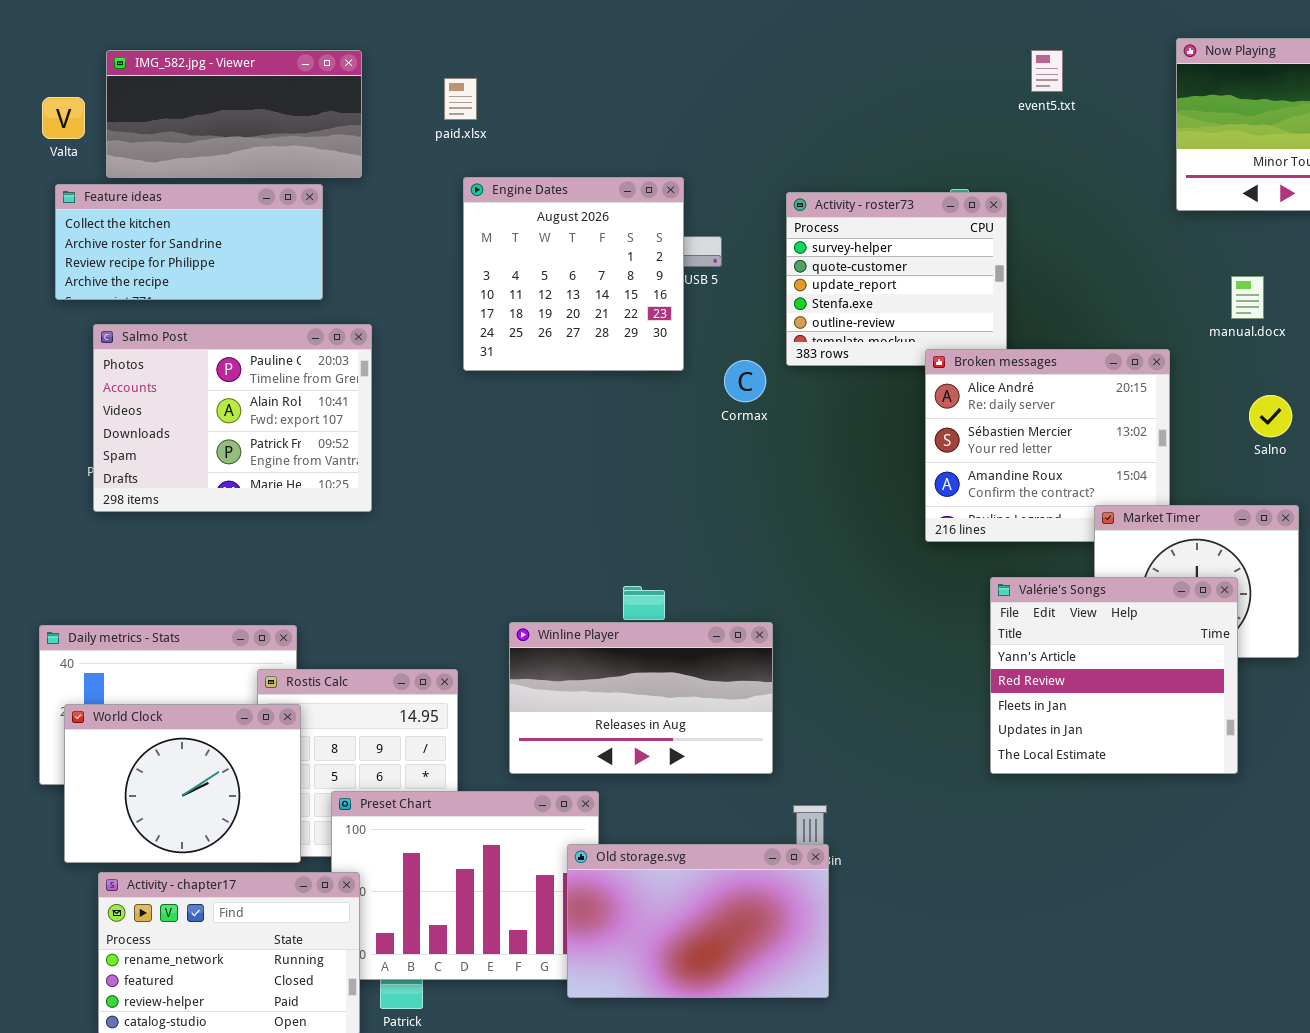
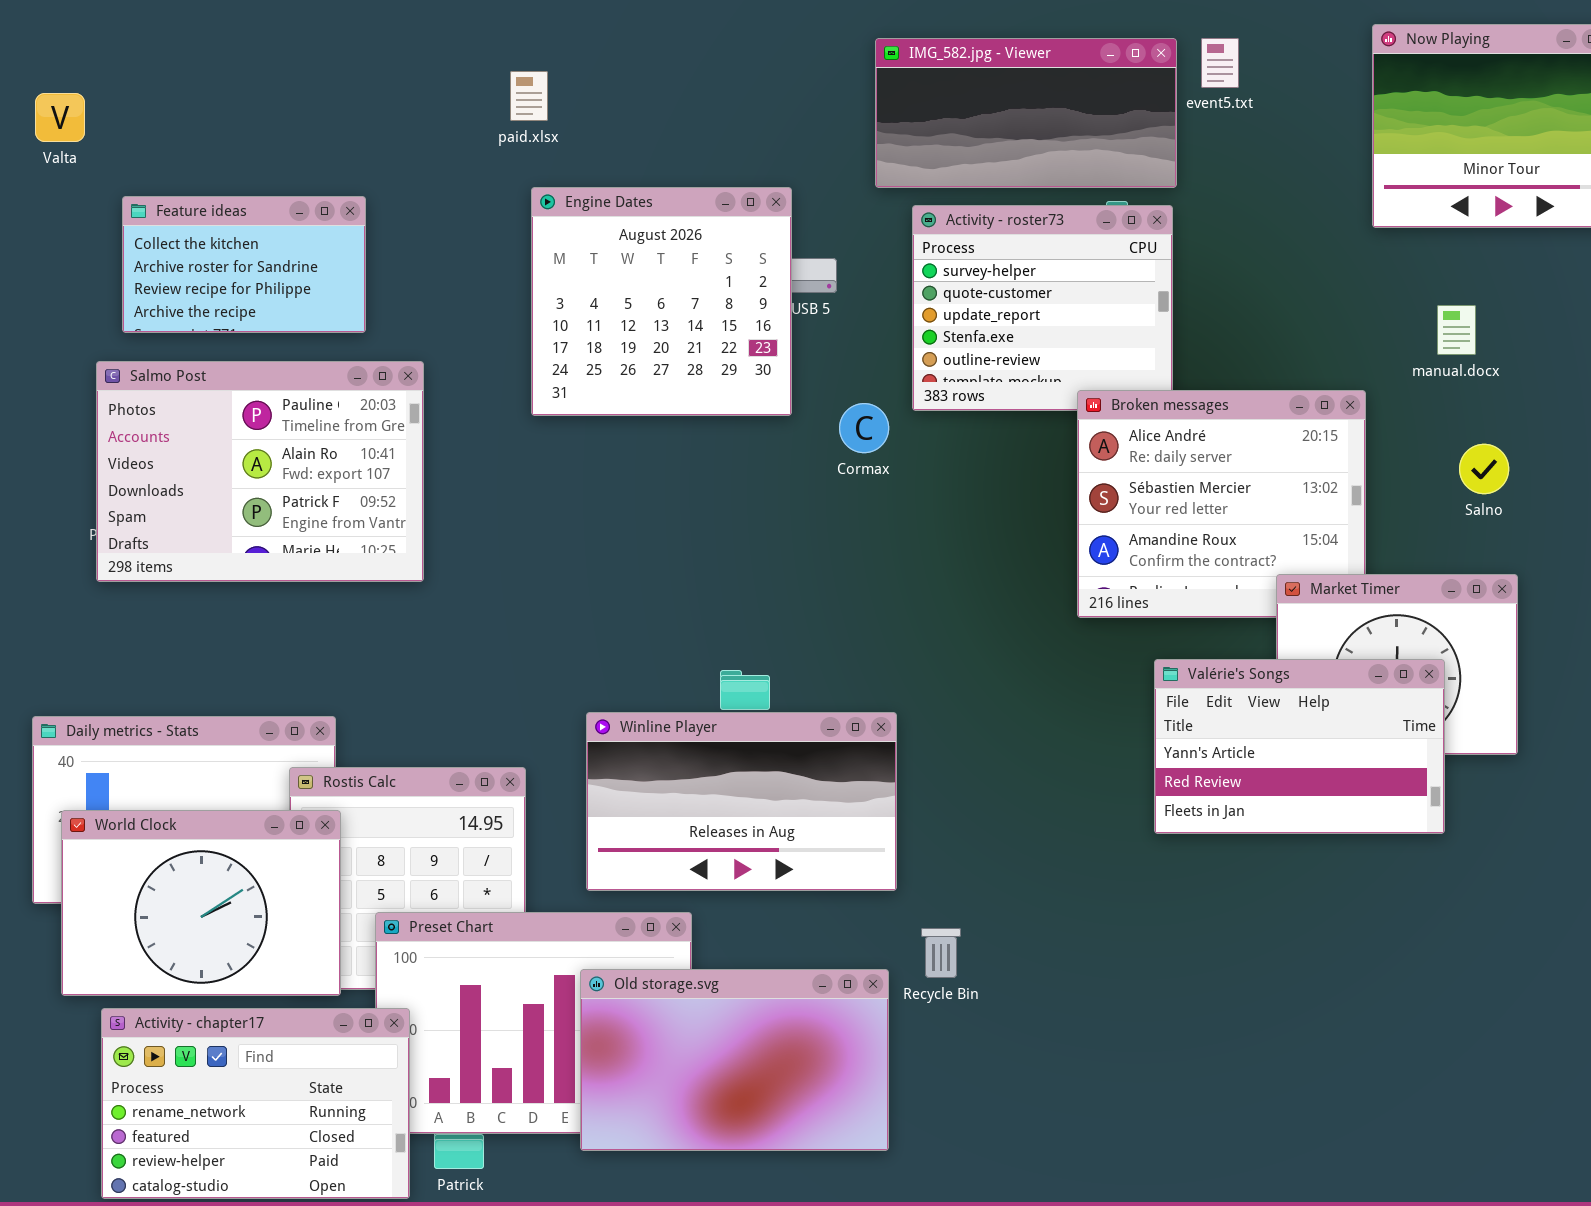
IMG_582.jpg - Viewer: [106,50,362,178] -> [875,38,1177,188], moved
Feature ideas: [55,184,323,300] -> [122,196,366,333], resized
Valérie's Songs: [990,577,1238,774] -> [1154,659,1445,834], resized
Old storage.svg: [567,844,829,998] -> [580,969,889,1151], moved

